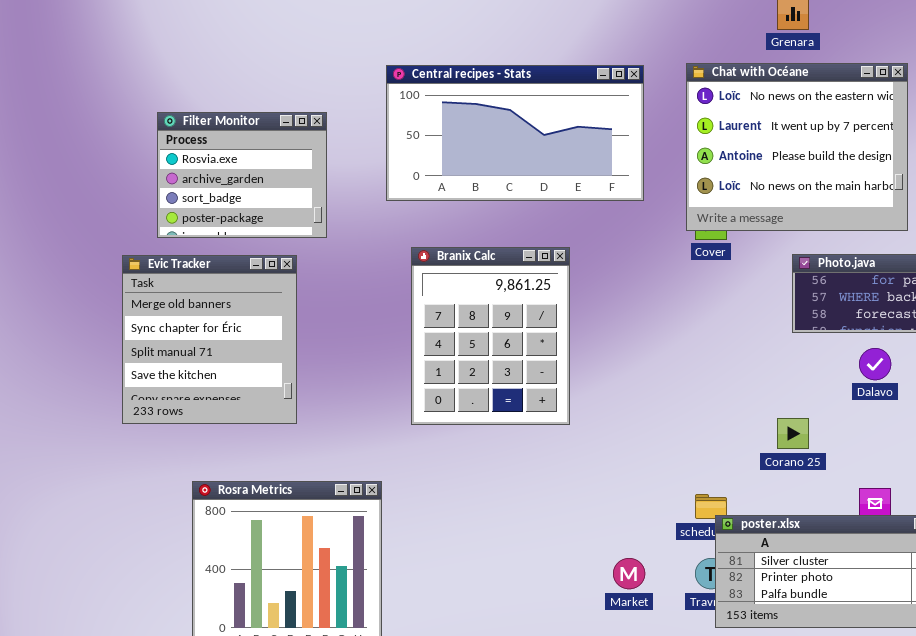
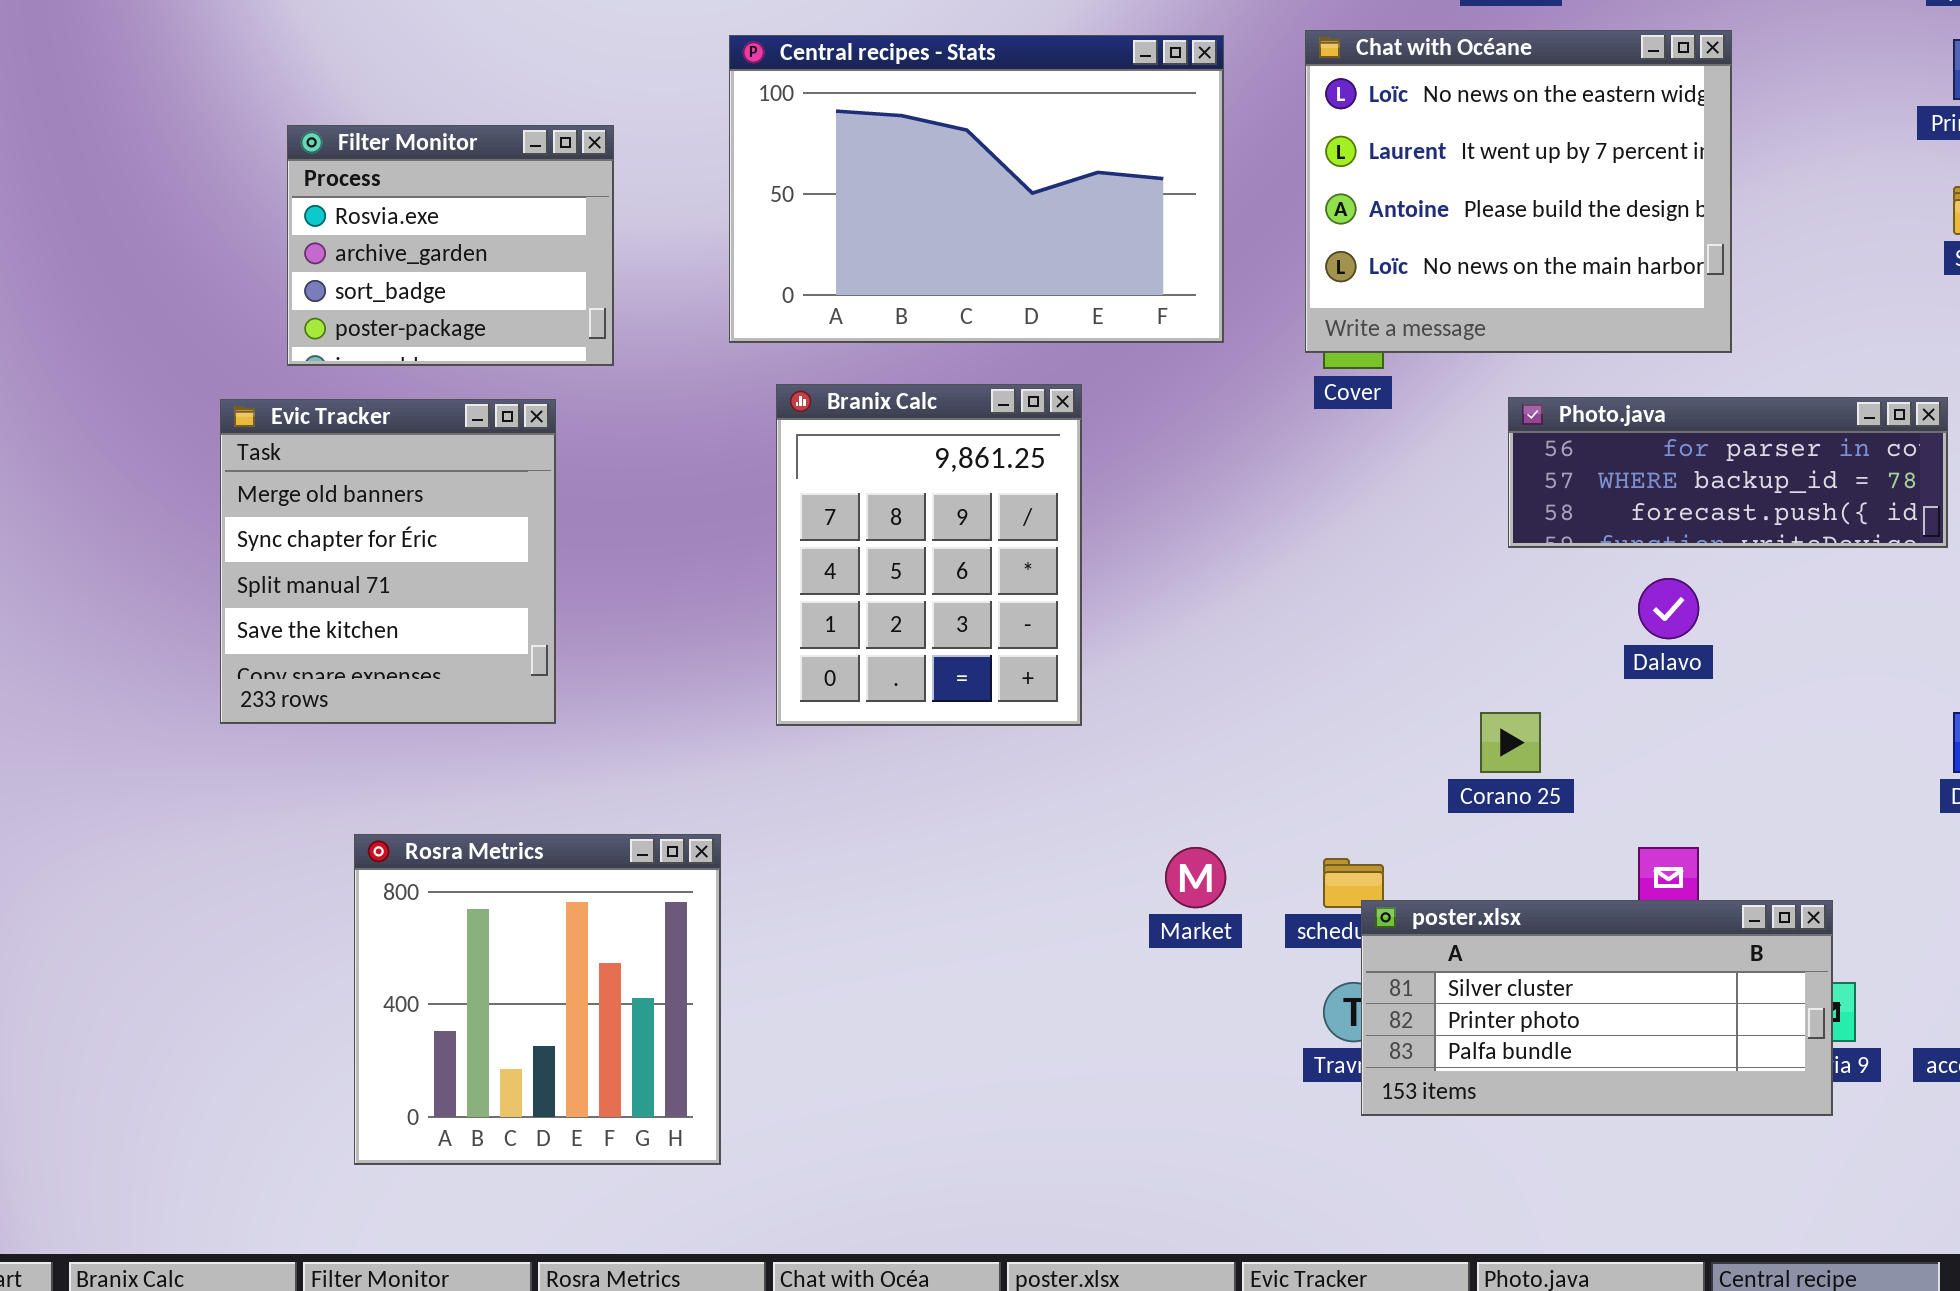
Central recipes - Stats: [386,65,644,201] -> [729,35,1224,343], resized
Market: [613,558,645,589] -> [1165,847,1226,908], moved

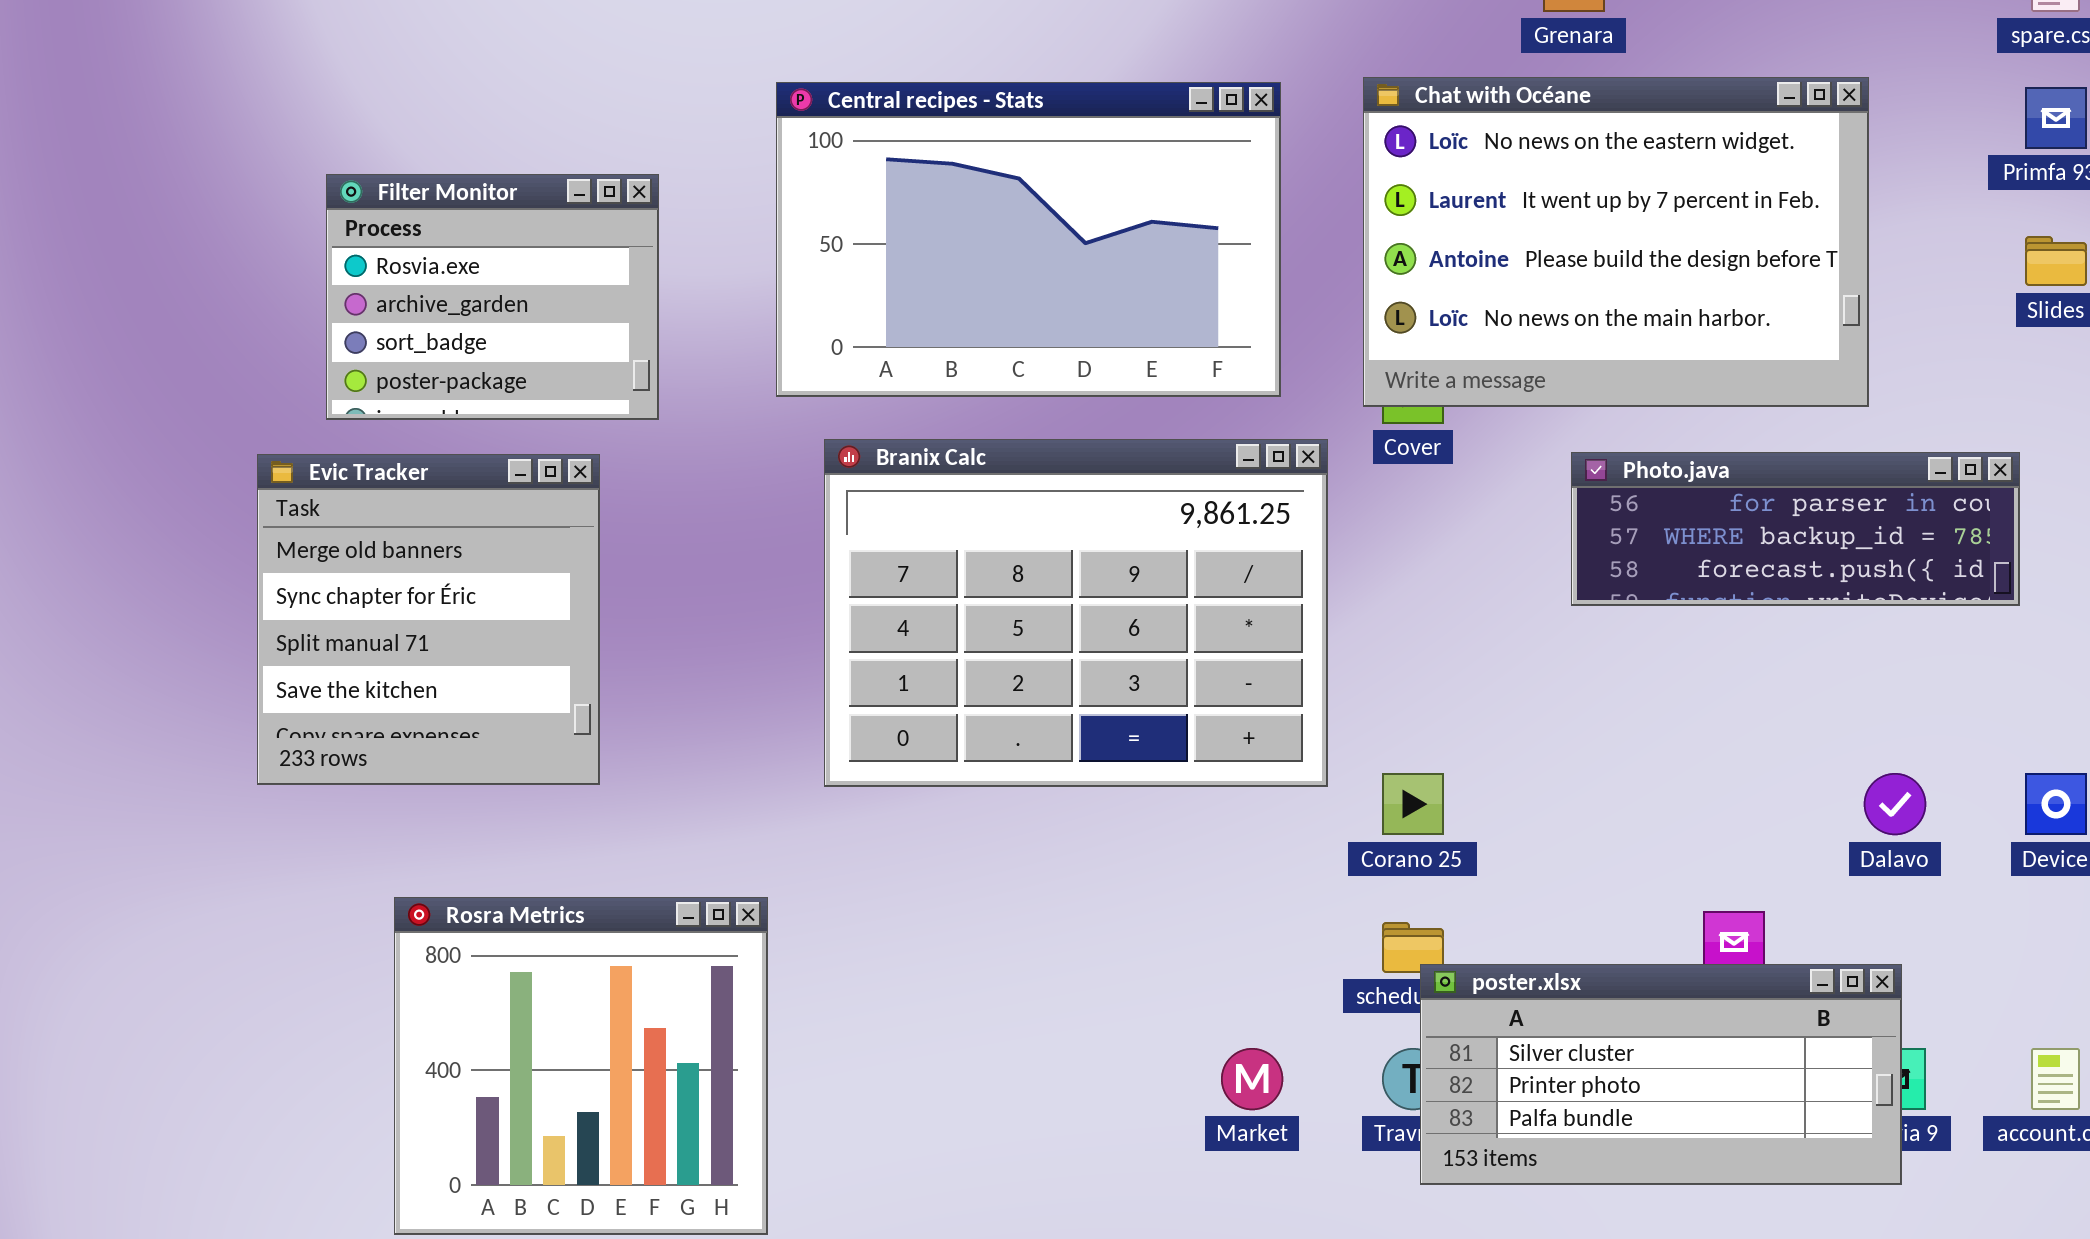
Chat with Océane: [1305,30,1732,353] -> [1363,77,1869,407], resized
Branix Calc: [776,384,1082,726] -> [824,439,1328,787], resized
Dalavo: [1638,578,1699,639] -> [1864,773,1926,835], moved
Corano 25: [1480,712,1541,773] -> [1382,773,1444,835], moved
Market: [1165,847,1226,908] -> [1221,1048,1283,1110], moved

